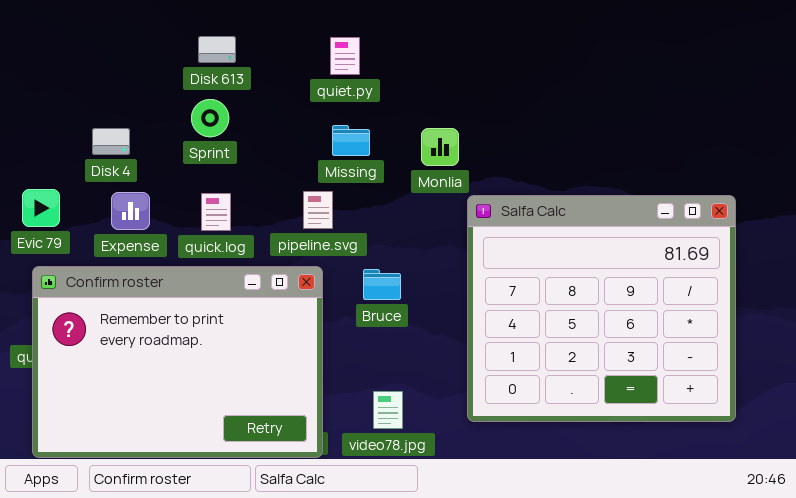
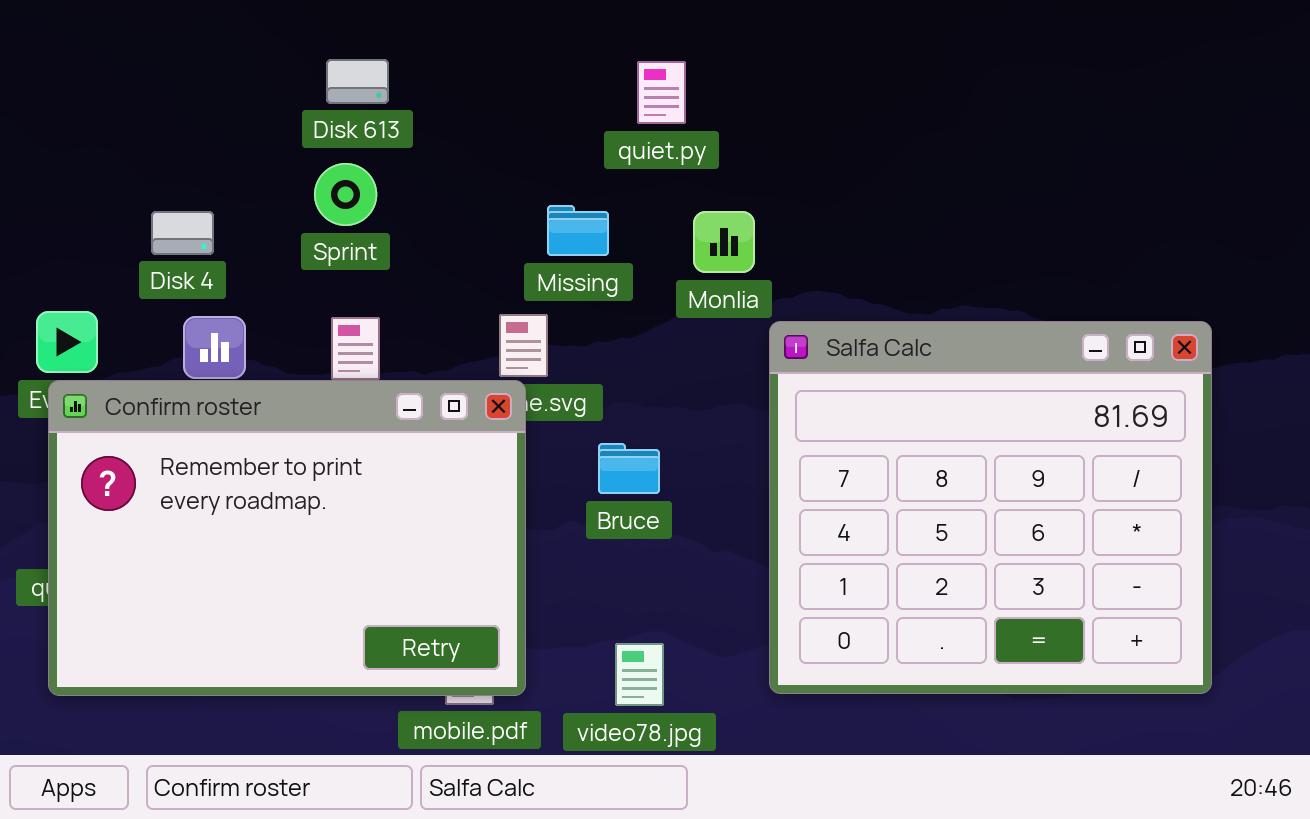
quiet.py: [330,37,360,75] -> [637,61,686,124], moved
Confirm roster: [32,266,323,458] -> [48,380,526,696], moved

